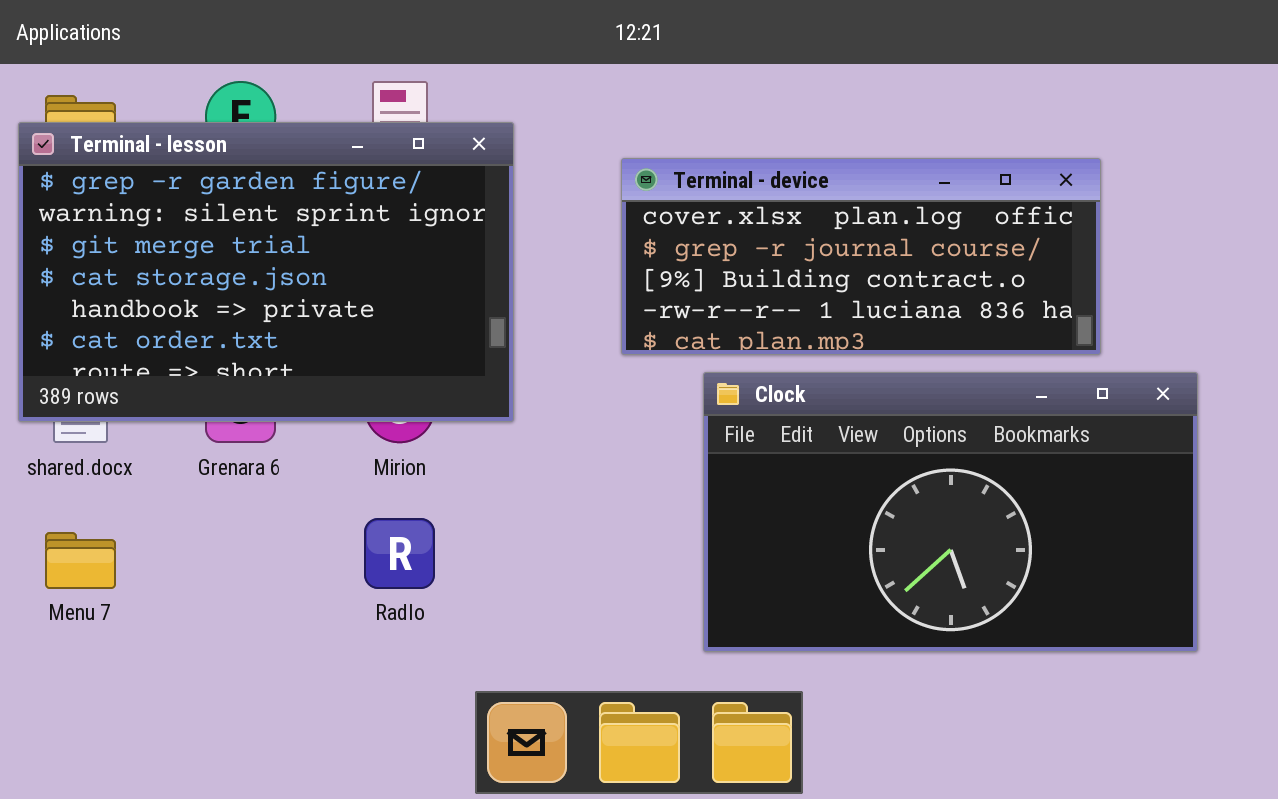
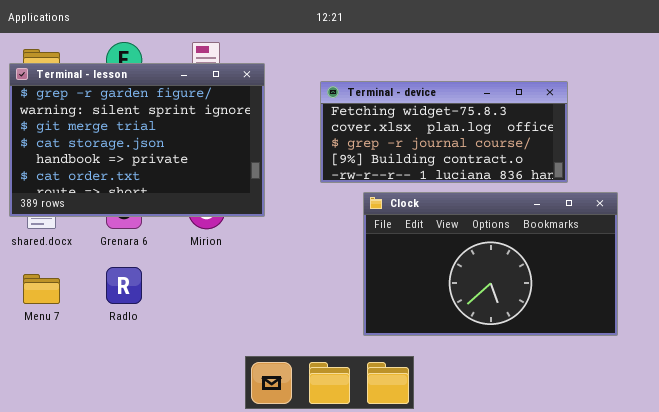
Terminal - device: [621,158,1101,355] -> [320,81,568,183], scrolled up 1 row
Radlo: [364,518,435,589] -> [106,267,142,304], moved

